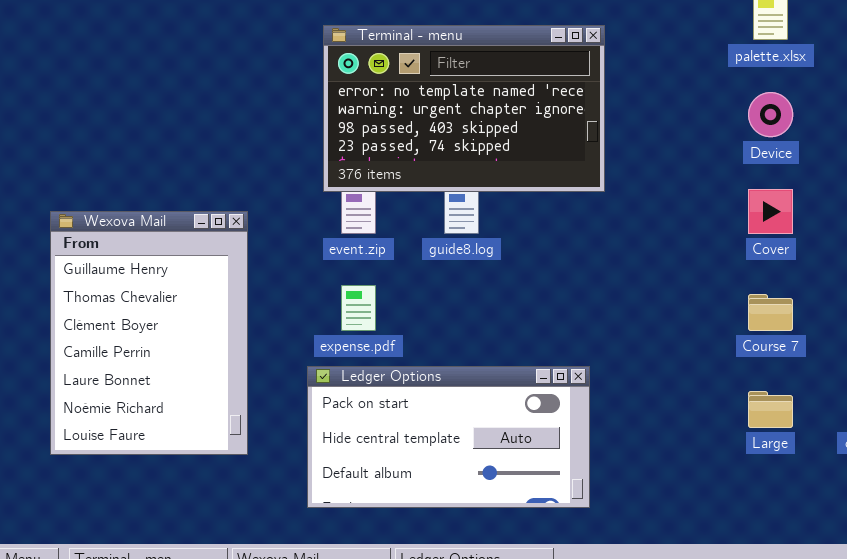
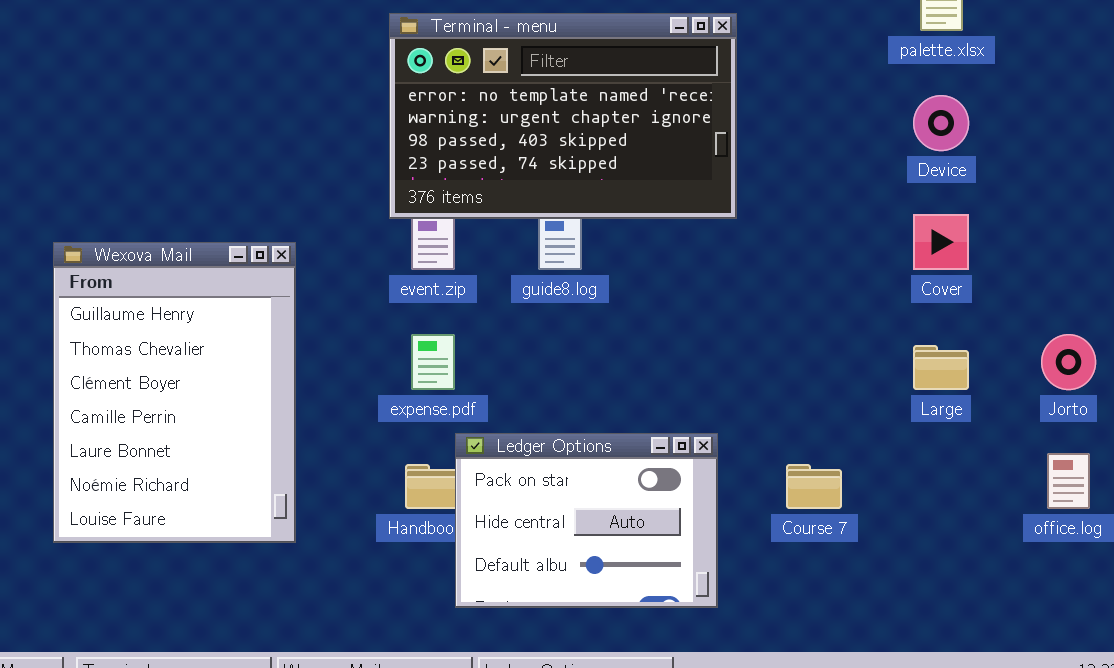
Course 7: [748,294,793,331] -> [786,464,842,509], moved
Ledger Options: [307,366,590,508] -> [455,433,718,608], resized
Large: [748,391,793,428] -> [913,345,969,390], moved

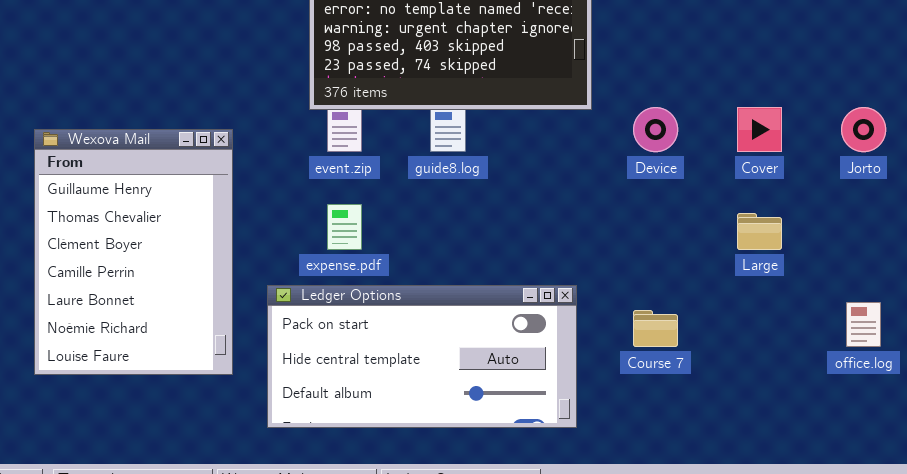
Device: [913,95,969,151] -> [633,107,678,152], moved
Jorto: [1041,334,1096,390] -> [841,107,886,152], moved
Ledger Options: [455,433,718,608] -> [267,285,577,428], resized

